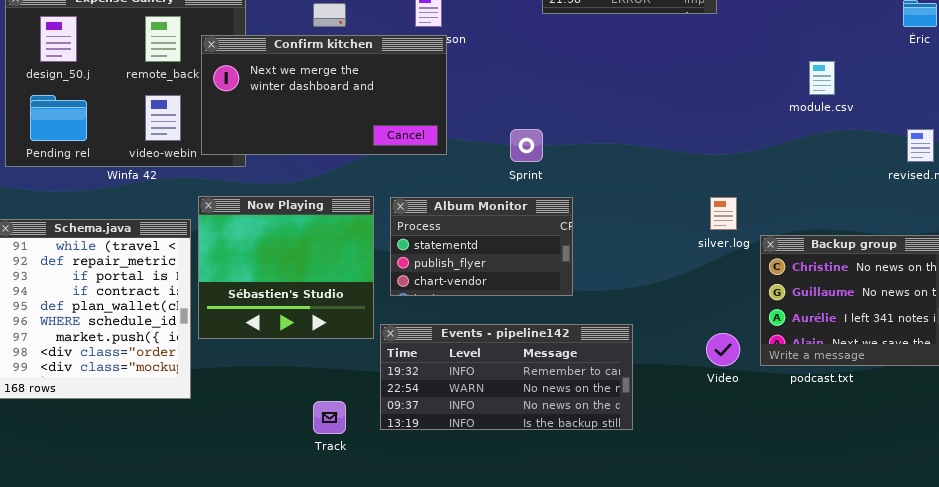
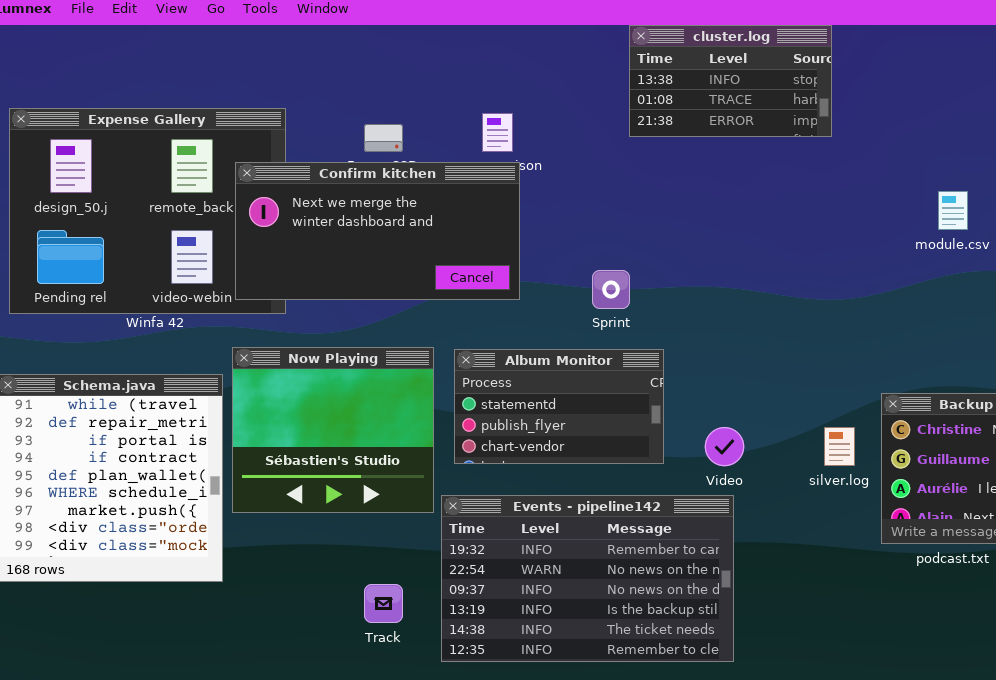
silver.log: [710,197,737,230] -> [824,427,855,466], moved
Events - pipeline142: [380,324,633,430] -> [441,495,734,662], resized
Video: [706,333,740,366] -> [705,427,744,466], moved

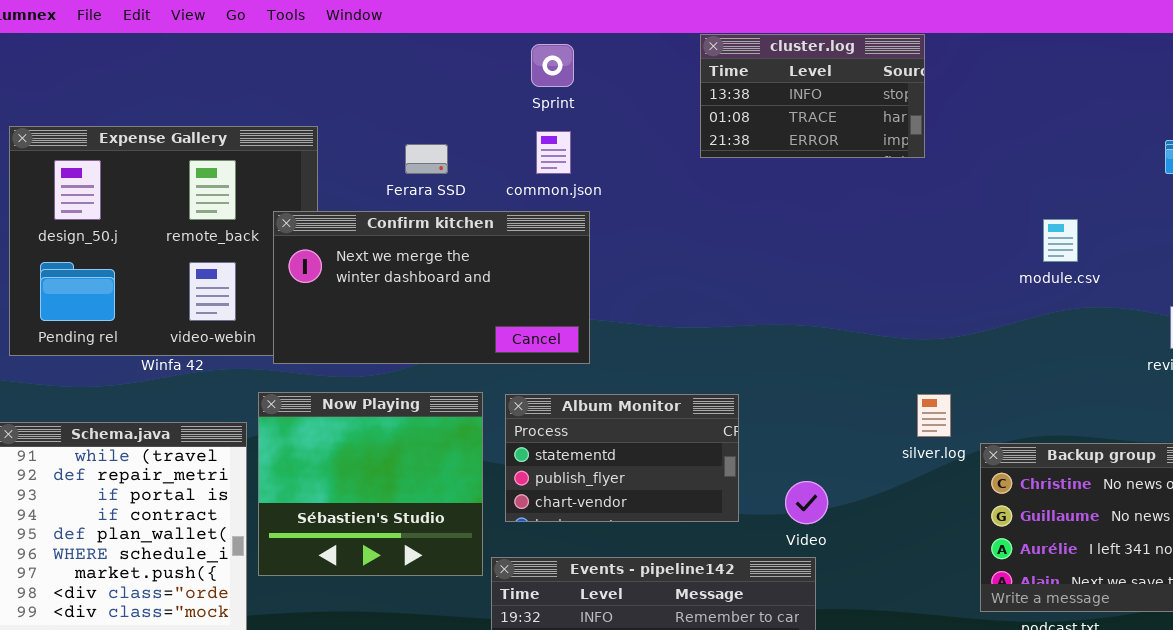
Confirm kitchen: [235,162,520,300] -> [273,211,590,364], moved
Sprint: [592,270,630,309] -> [531,44,574,87], moved
silver.log: [824,427,855,466] -> [917,394,951,437], moved

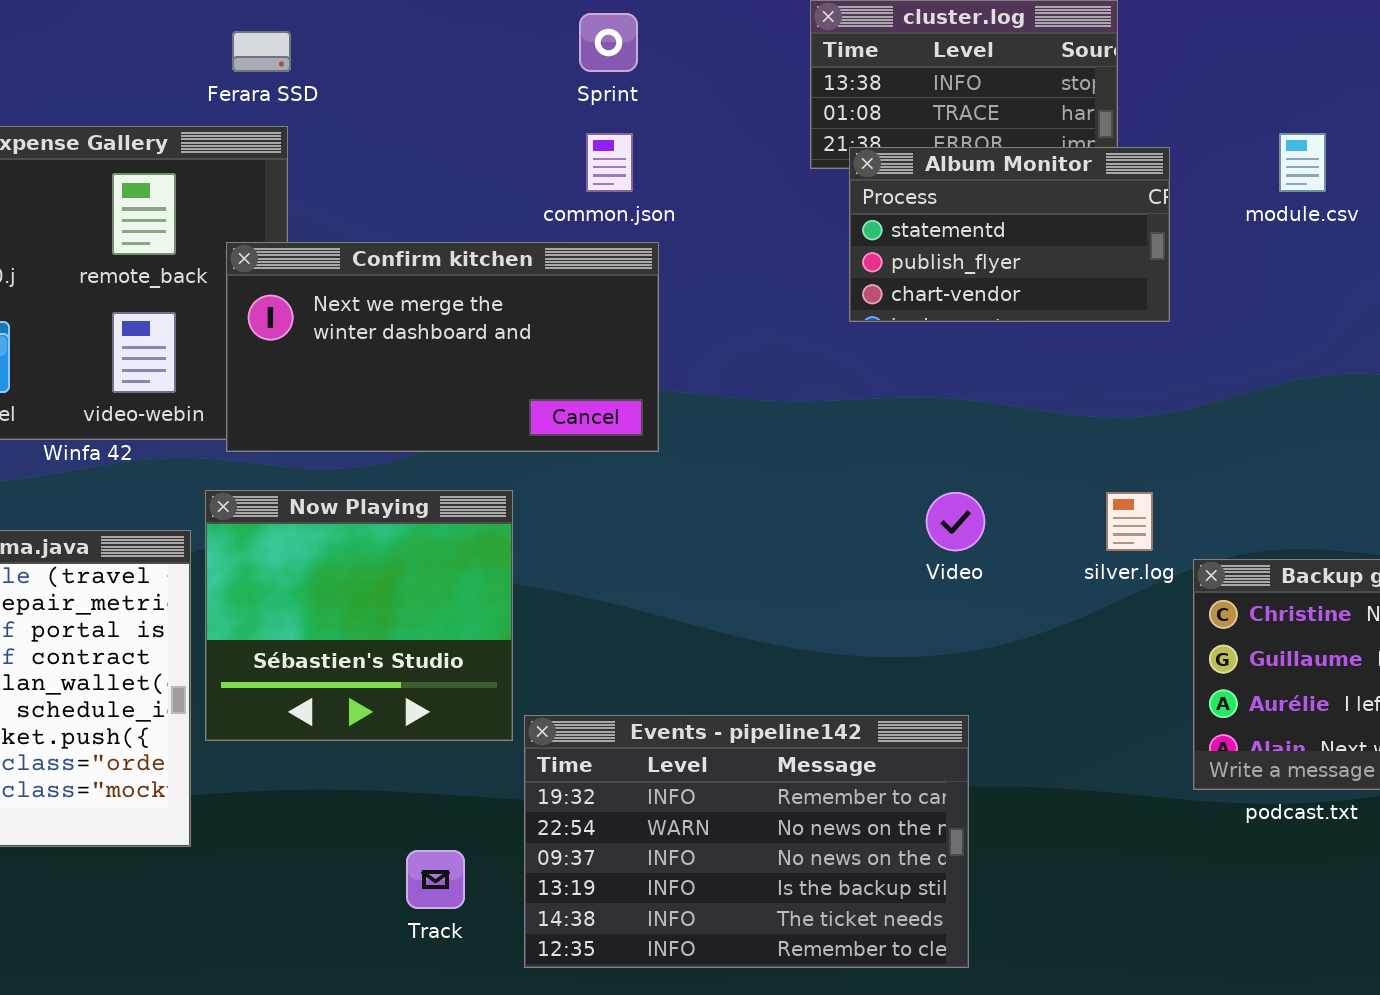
Ferara SSD: [405,144,448,174] -> [232,31,291,72], moved
module.csv: [1043,219,1078,262] -> [1279,133,1326,192], moved
Album Monitor: [505,394,739,522] -> [849,147,1170,322], moved
Video: [785,481,828,524] -> [926,492,985,551], moved

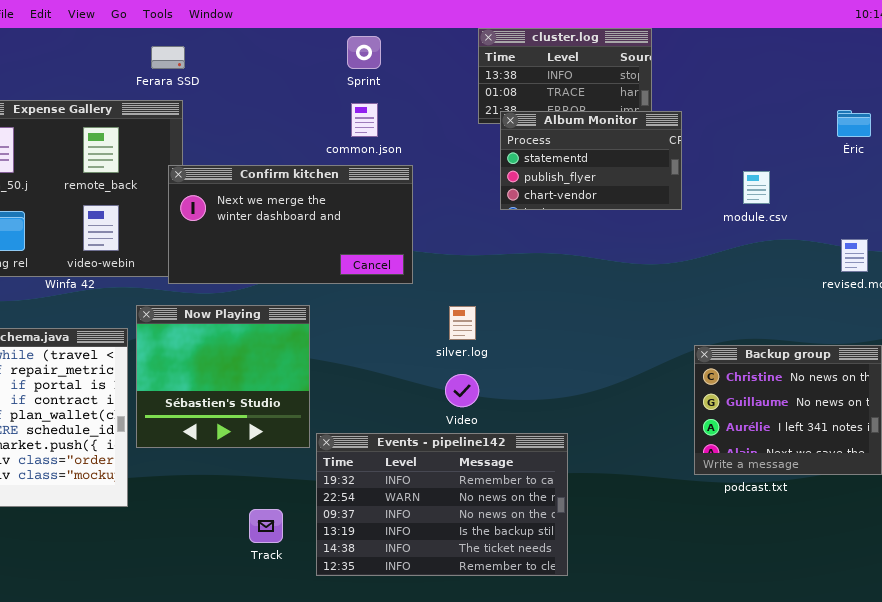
module.csv: [1279,133,1326,192] -> [743,171,770,204], moved
Confirm kitchen: [226,242,659,452] -> [168,165,413,284], moved
Video: [926,492,985,551] -> [445,374,479,407], moved
silver.log: [1106,492,1153,551] -> [449,306,476,340], moved

